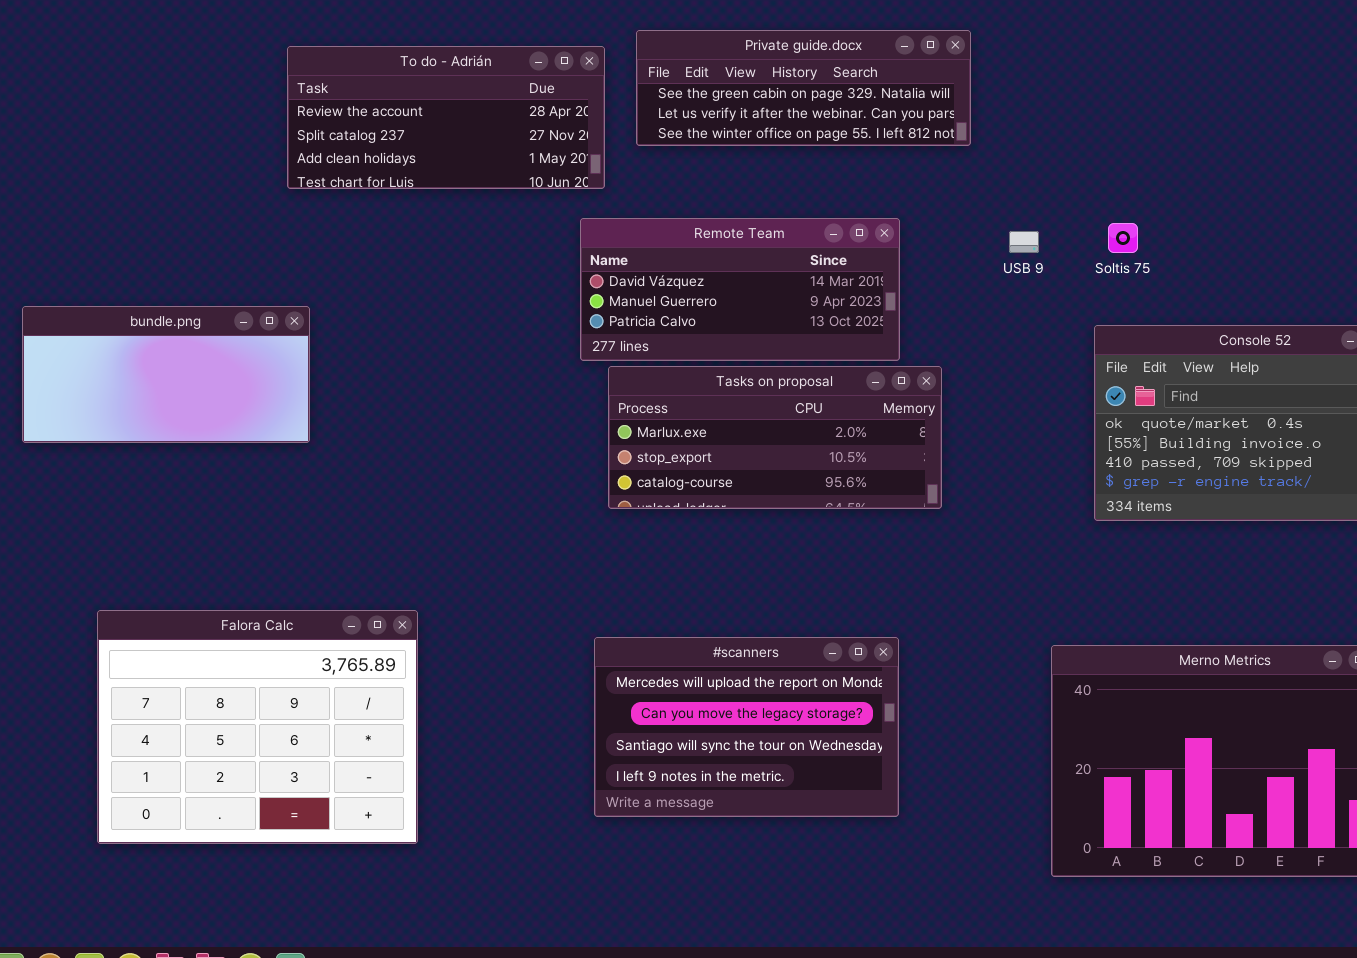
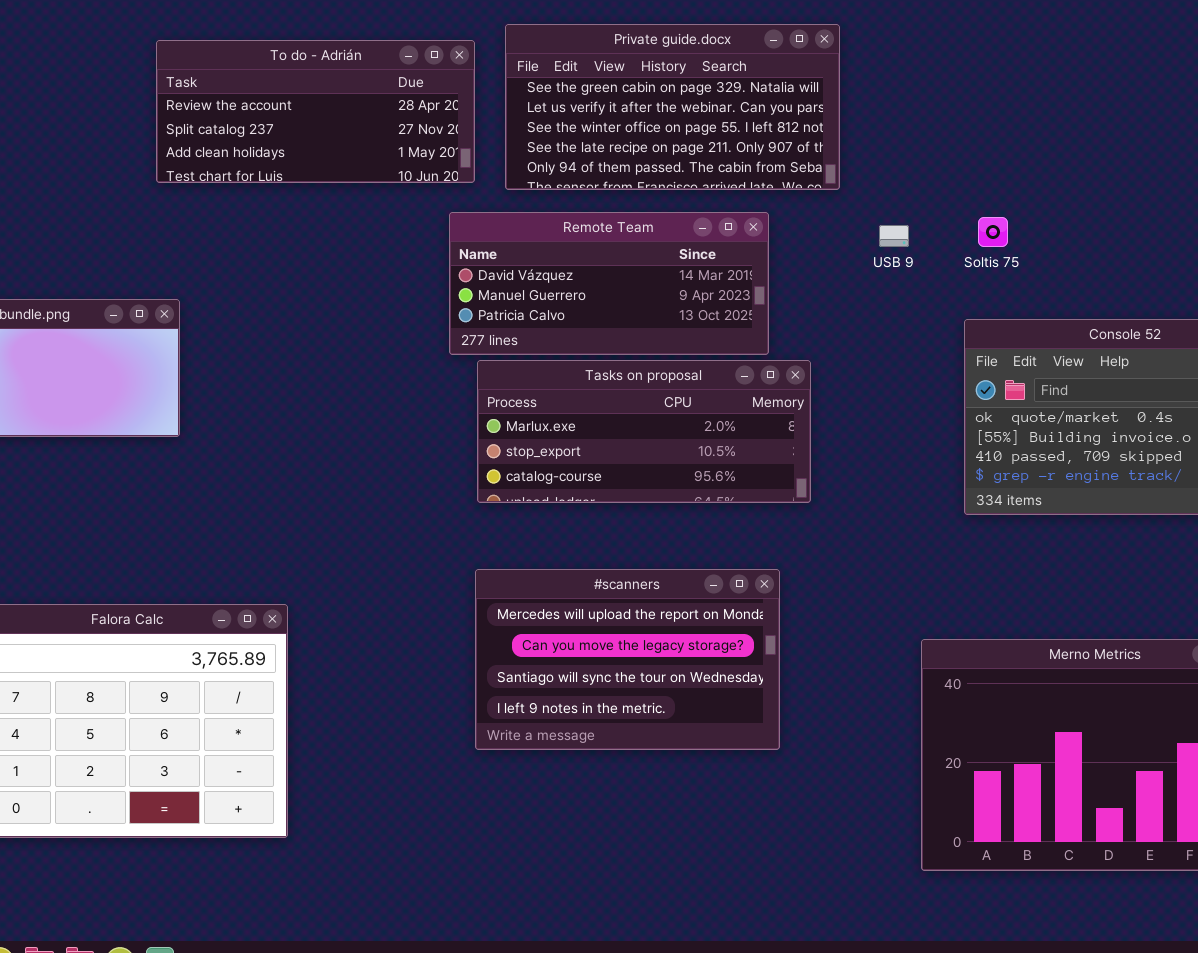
Private guide.docx: [636,30,971,146] -> [505,24,840,190], resized
#scanners: [594,637,899,817] -> [475,569,780,750], moved

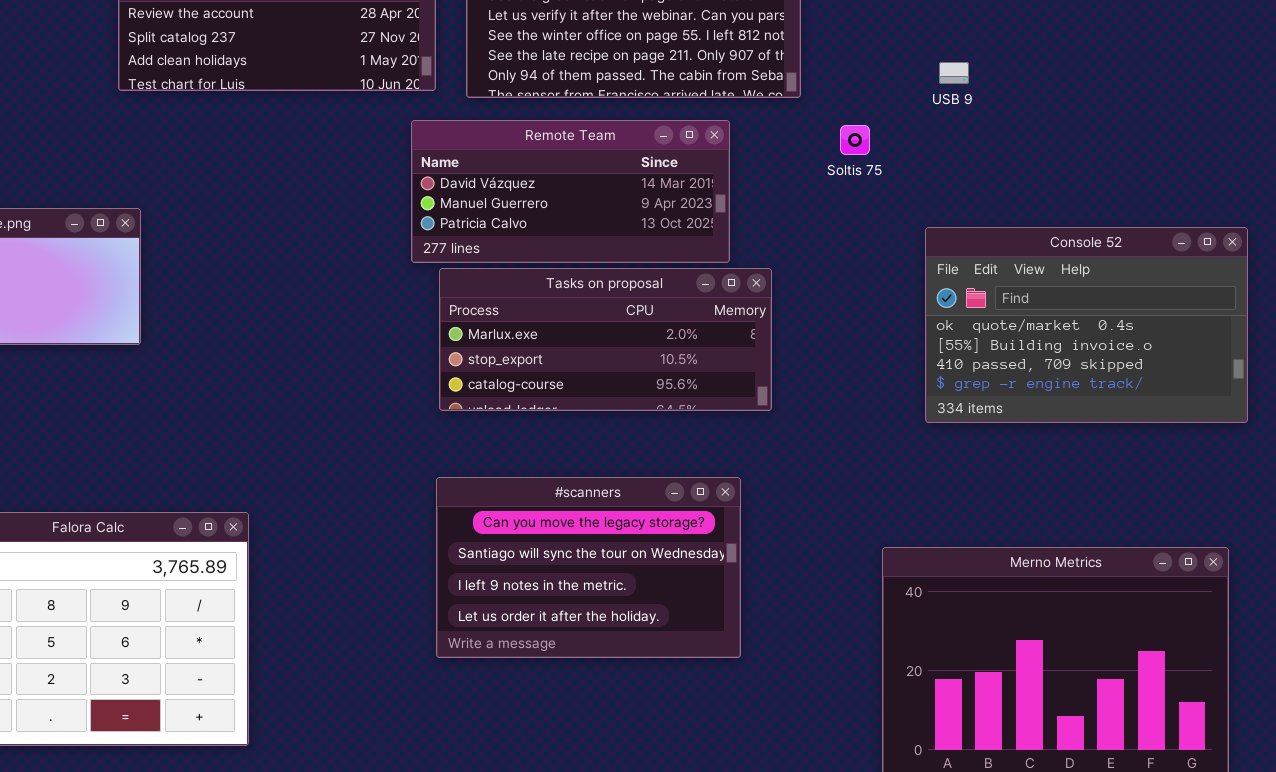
Soltis 75: [978,217,1008,247] -> [840,125,870,155], moved
USB 9: [879,225,909,247] -> [939,62,969,84], moved
#scanners: [475,569,780,750] -> [436,477,741,658], scrolled down 1 row

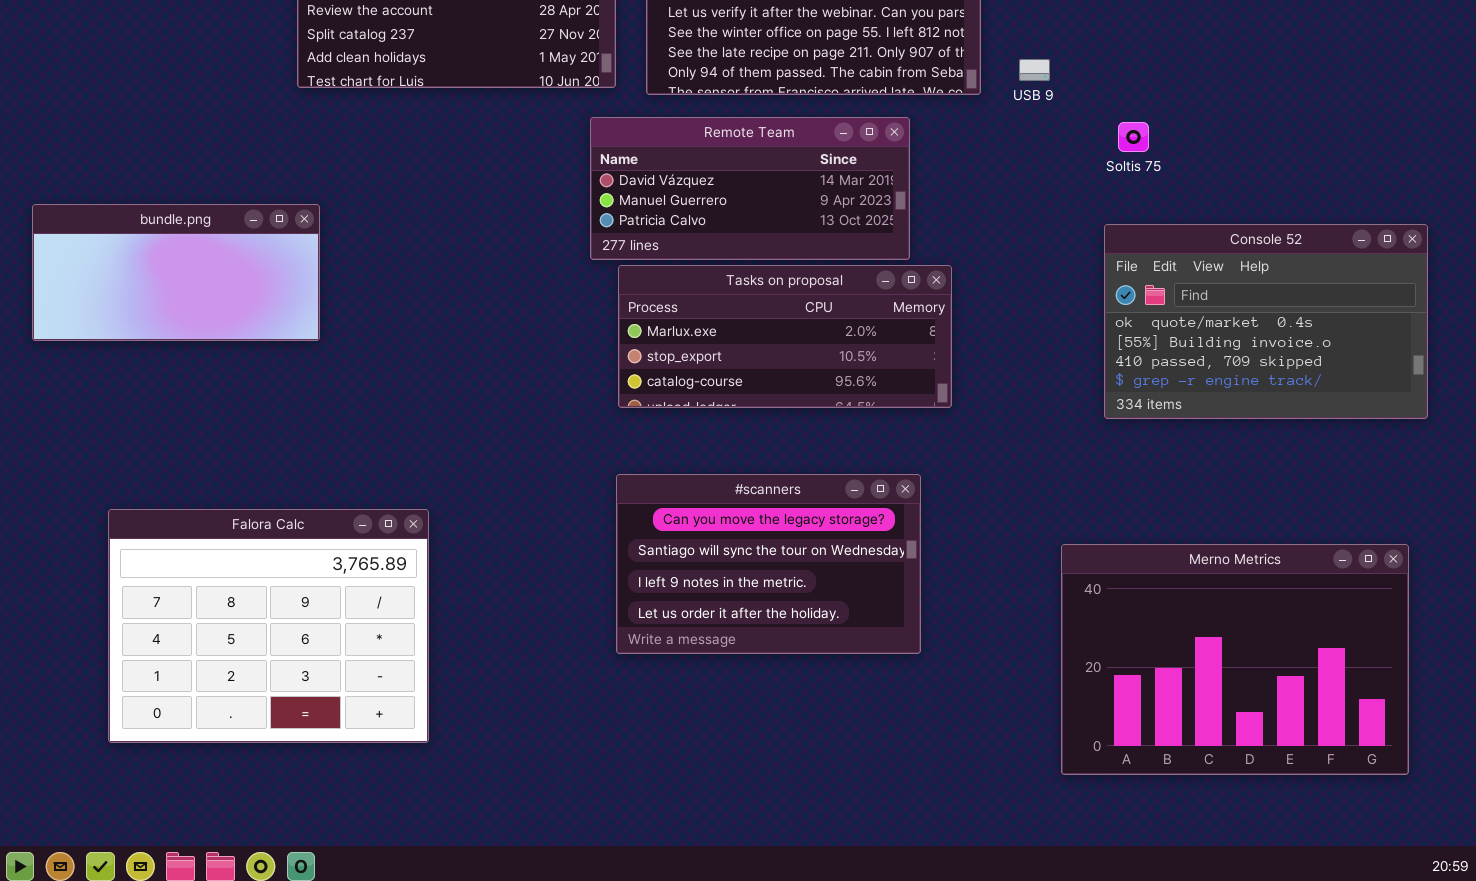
USB 9: [939,62,969,84] -> [1019,59,1050,81], moved
Soltis 75: [840,125,870,155] -> [1118,122,1149,152], moved

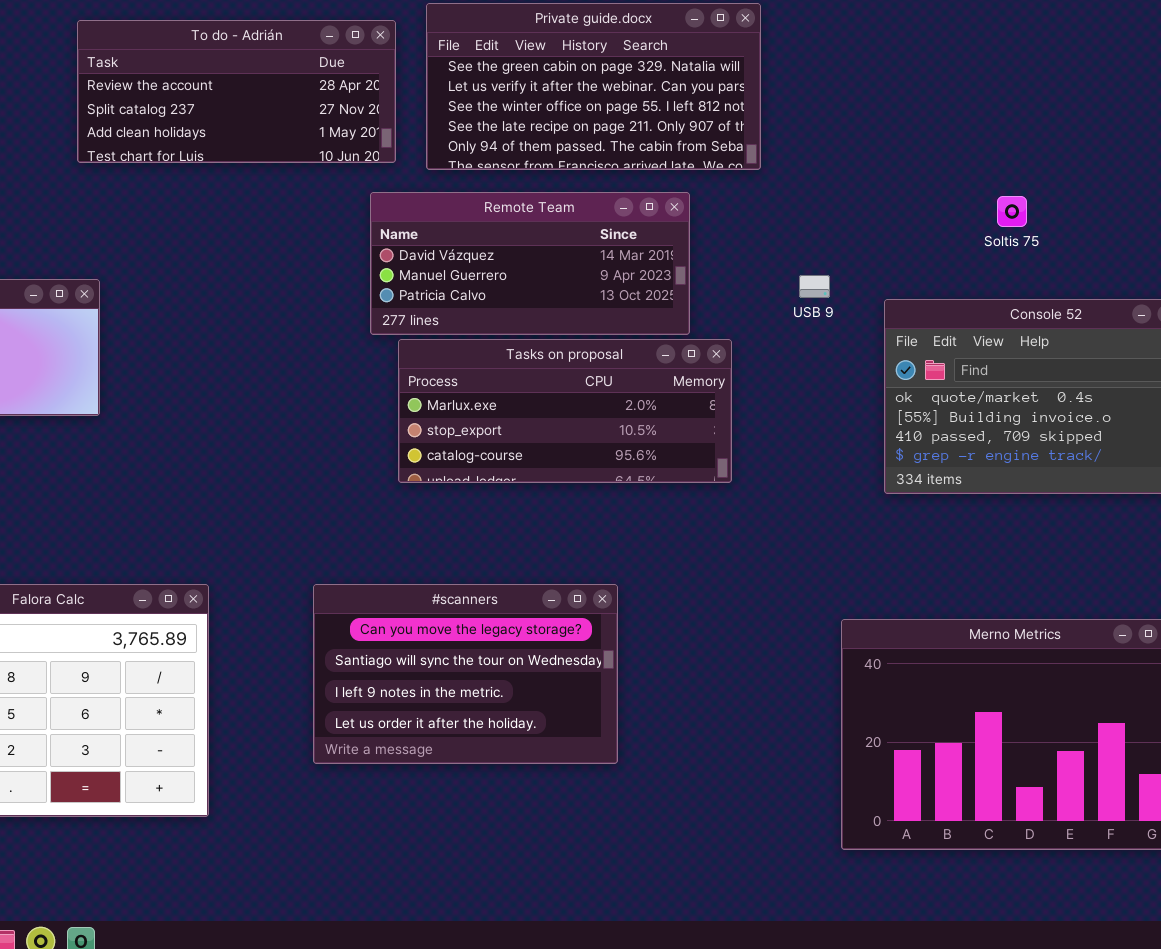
USB 9: [1019,59,1050,81] -> [799,275,830,298], moved
Soltis 75: [1118,122,1149,152] -> [997,196,1027,227], moved
#scanners: [616,474,921,654] -> [313,584,618,764], moved

